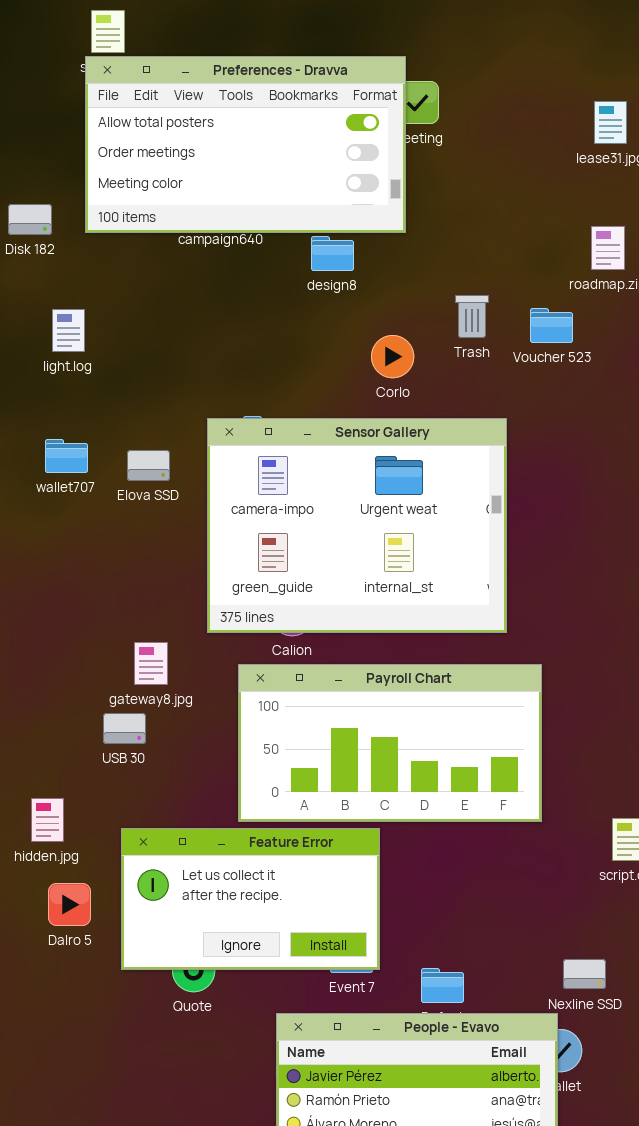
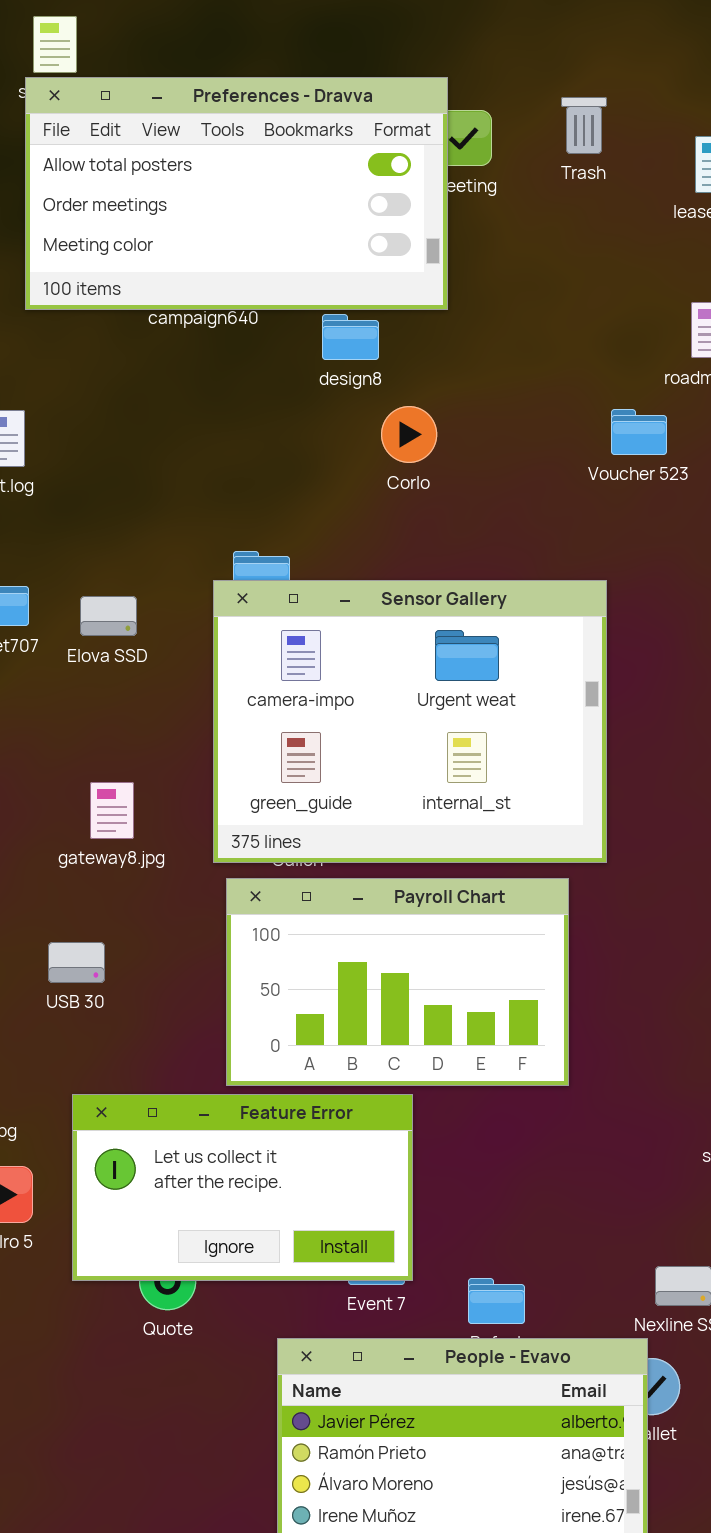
Trash: [455,295,489,338] -> [561,97,607,154], moved
Corlo: [371,335,414,378] -> [381,406,437,463], moved
Sensor Gallery: [207,418,507,633] -> [213,580,607,863], moved
gateway8.jpg: [134,642,168,685] -> [90,782,134,839], moved
Payroll Chart: [238,664,542,822] -> [226,878,569,1086], resized

